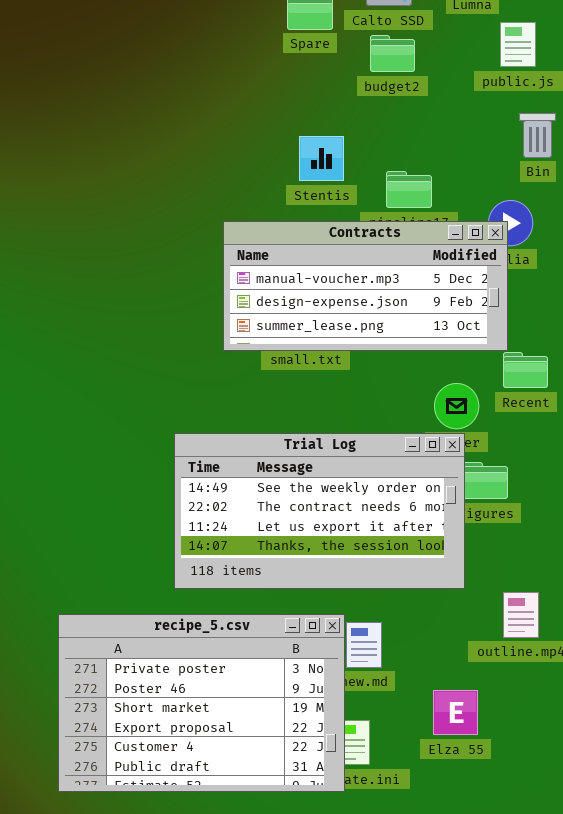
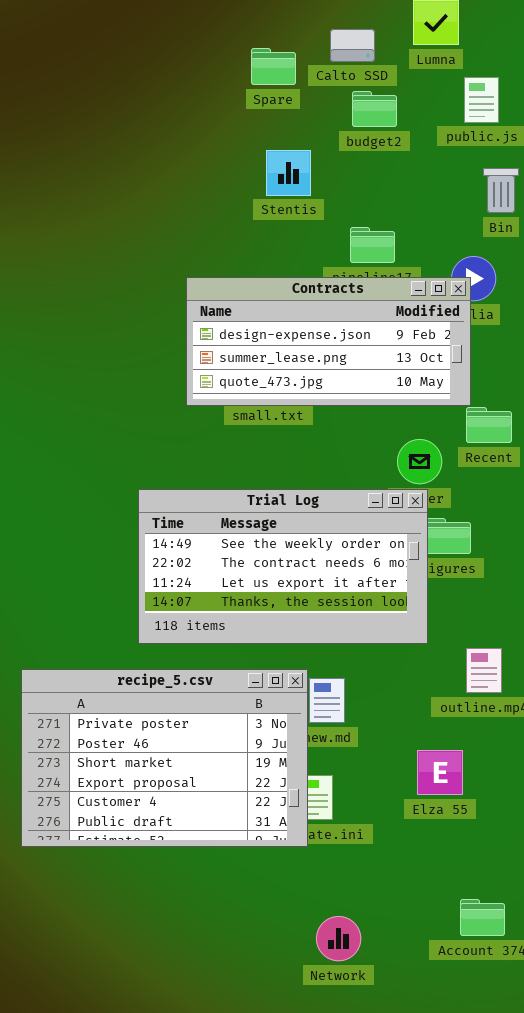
budget2: [370,35,415,72] -> [352,91,397,127], moved
Stentis: [299,136,344,181] -> [266,150,311,196], moved
Contracts: [223,221,508,351] -> [186,277,471,406], scrolled down 1 row
Elza 55: [433,690,478,735] -> [417,750,463,795], moved

